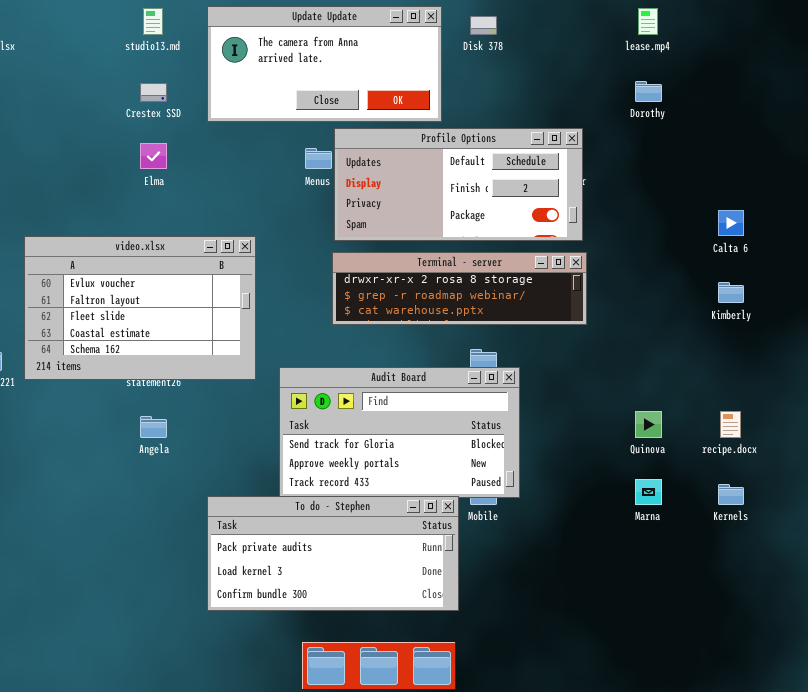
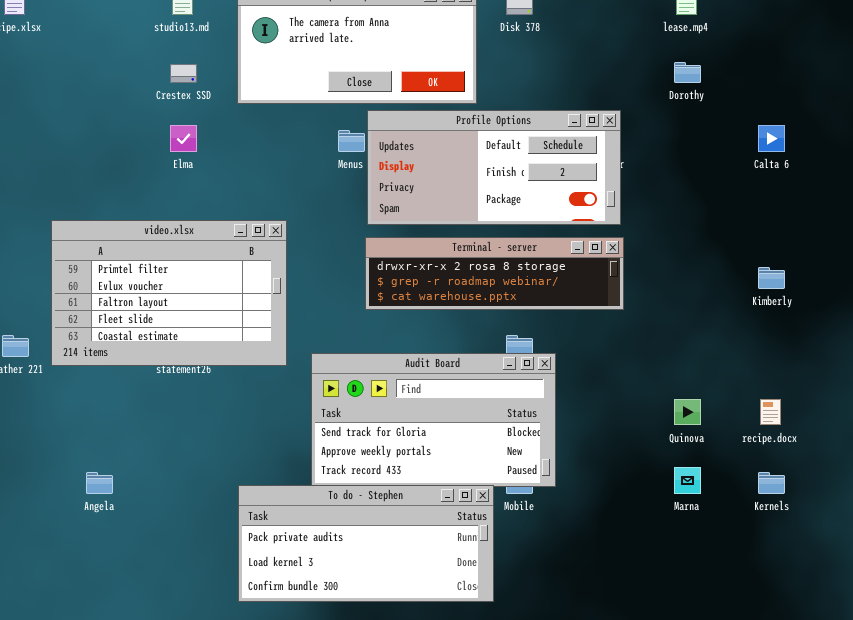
Calta 6: [718,210,744,236] -> [758,125,785,152], moved
video.xlsx: [24,236,256,380] -> [51,220,287,366], scrolled up 1 row
Angela: [140,416,167,438] -> [86,472,113,494], moved

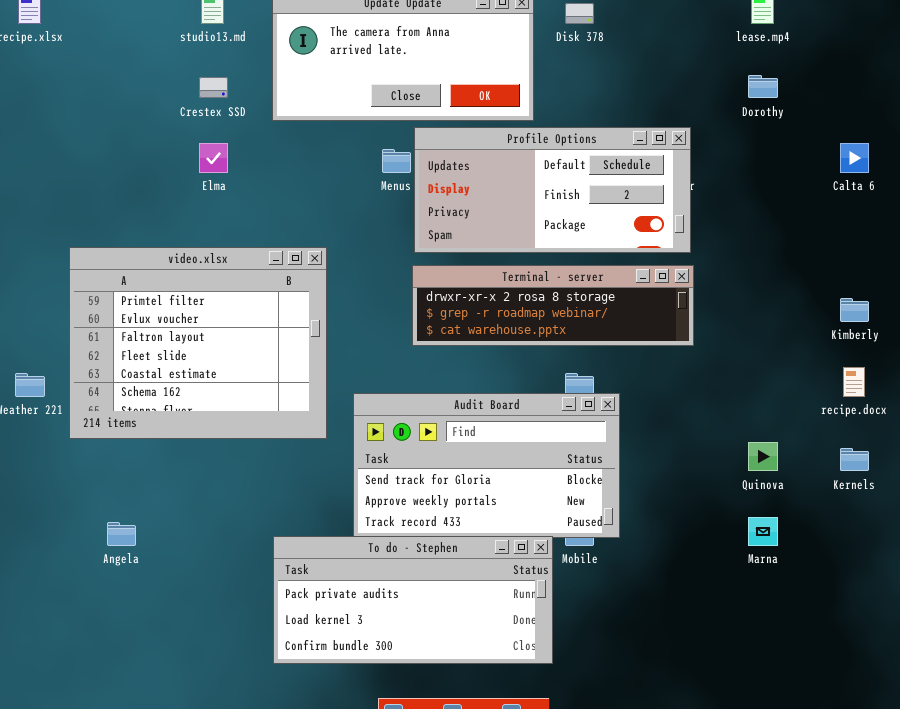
video.xlsx: [51,220,287,366] -> [69,247,327,439], resized
recipe.docx: [760,399,781,425] -> [843,367,865,397], moved
Kernels: [758,472,785,494] -> [840,448,869,471], moved

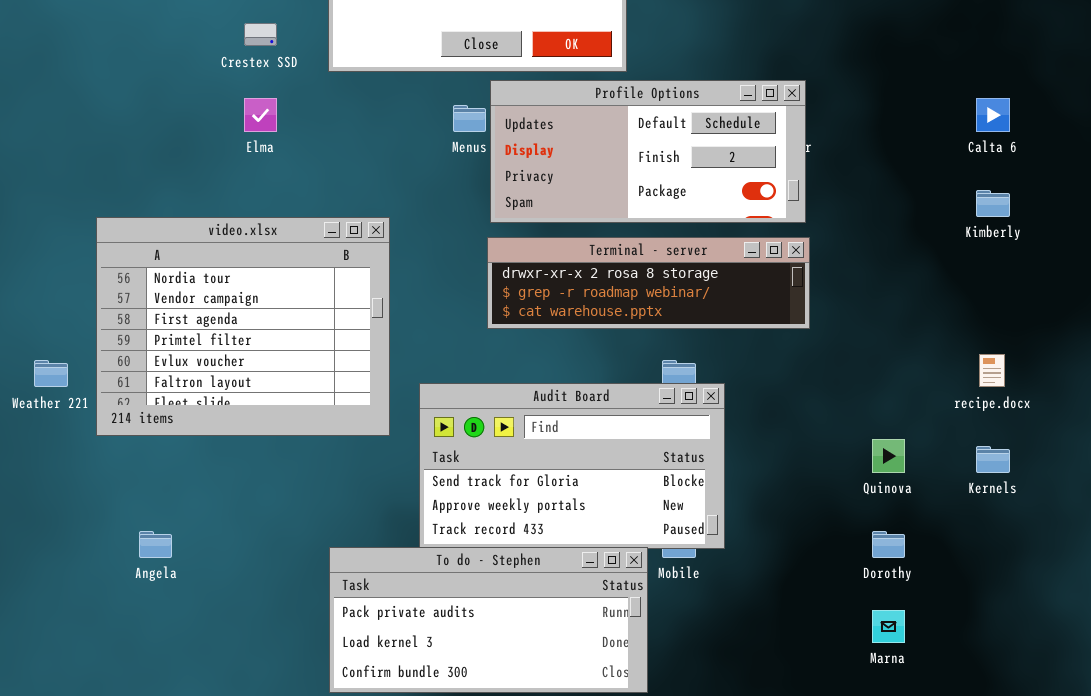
Dorothy: [748,75,778,98] -> [872,531,905,558], moved
video.xlsx: [69,247,327,439] -> [96,217,390,436], scrolled up 3 rows
Kimberly: [840,298,869,322] -> [976,190,1010,217], moved
Marna: [748,517,778,546] -> [872,610,905,643], moved

